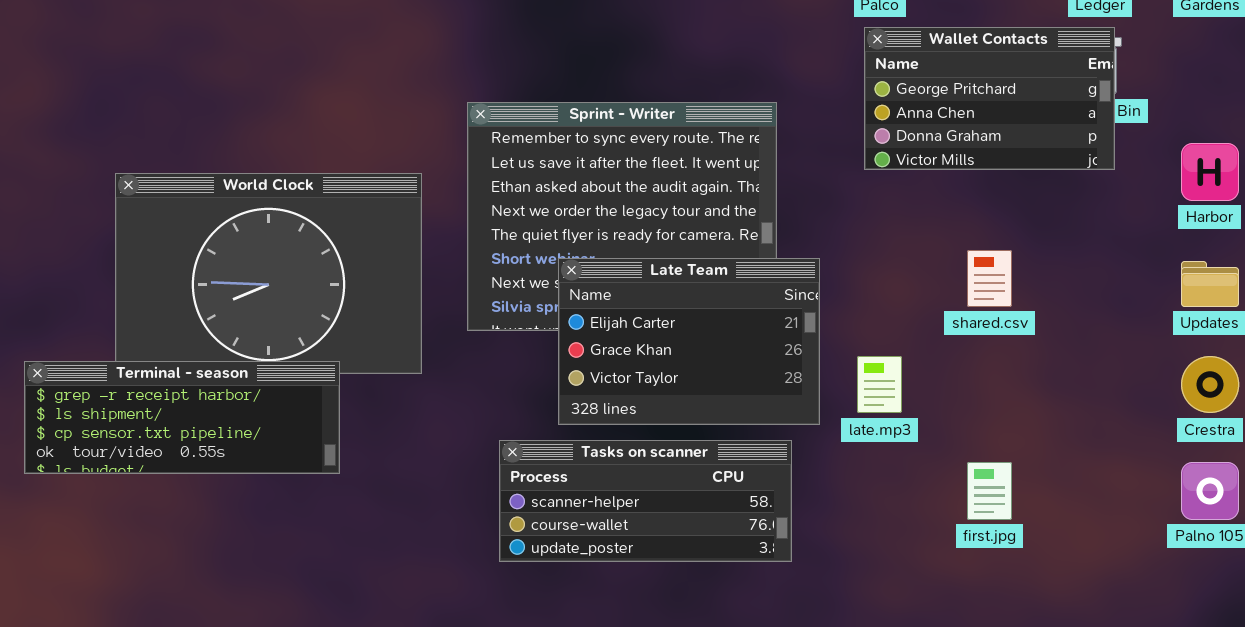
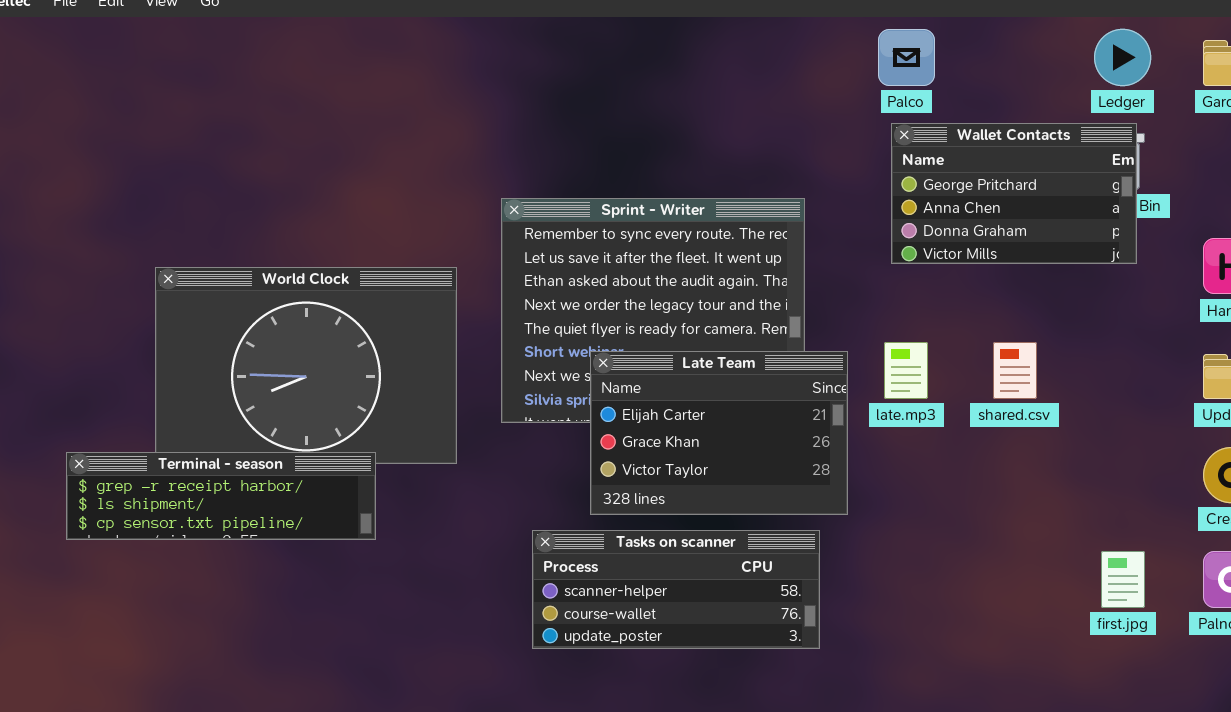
late.mp3: [857,356,902,413] -> [884,342,928,399], moved
Terminal - season: [24,361,340,474] -> [66,452,376,540], resized
first.jpg: [967,462,1012,520] -> [1101,551,1145,608], moved

